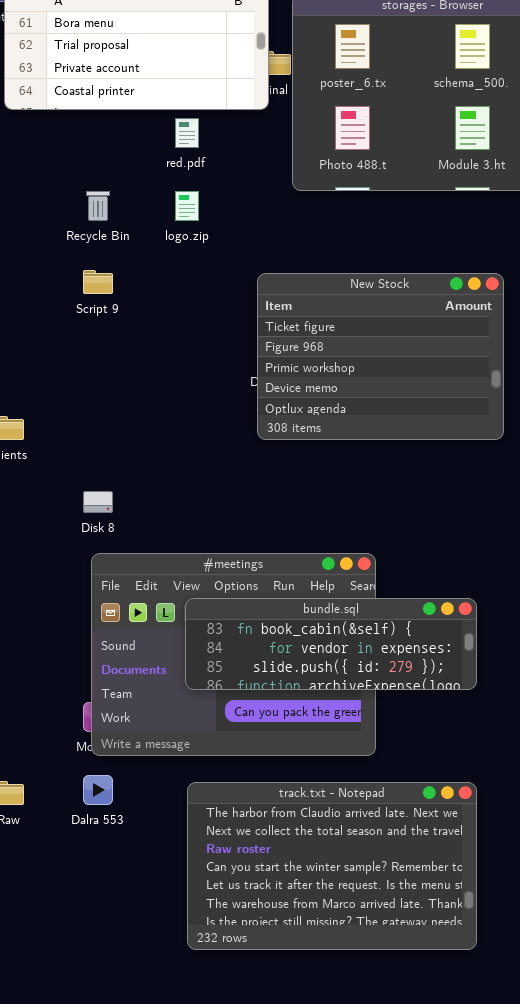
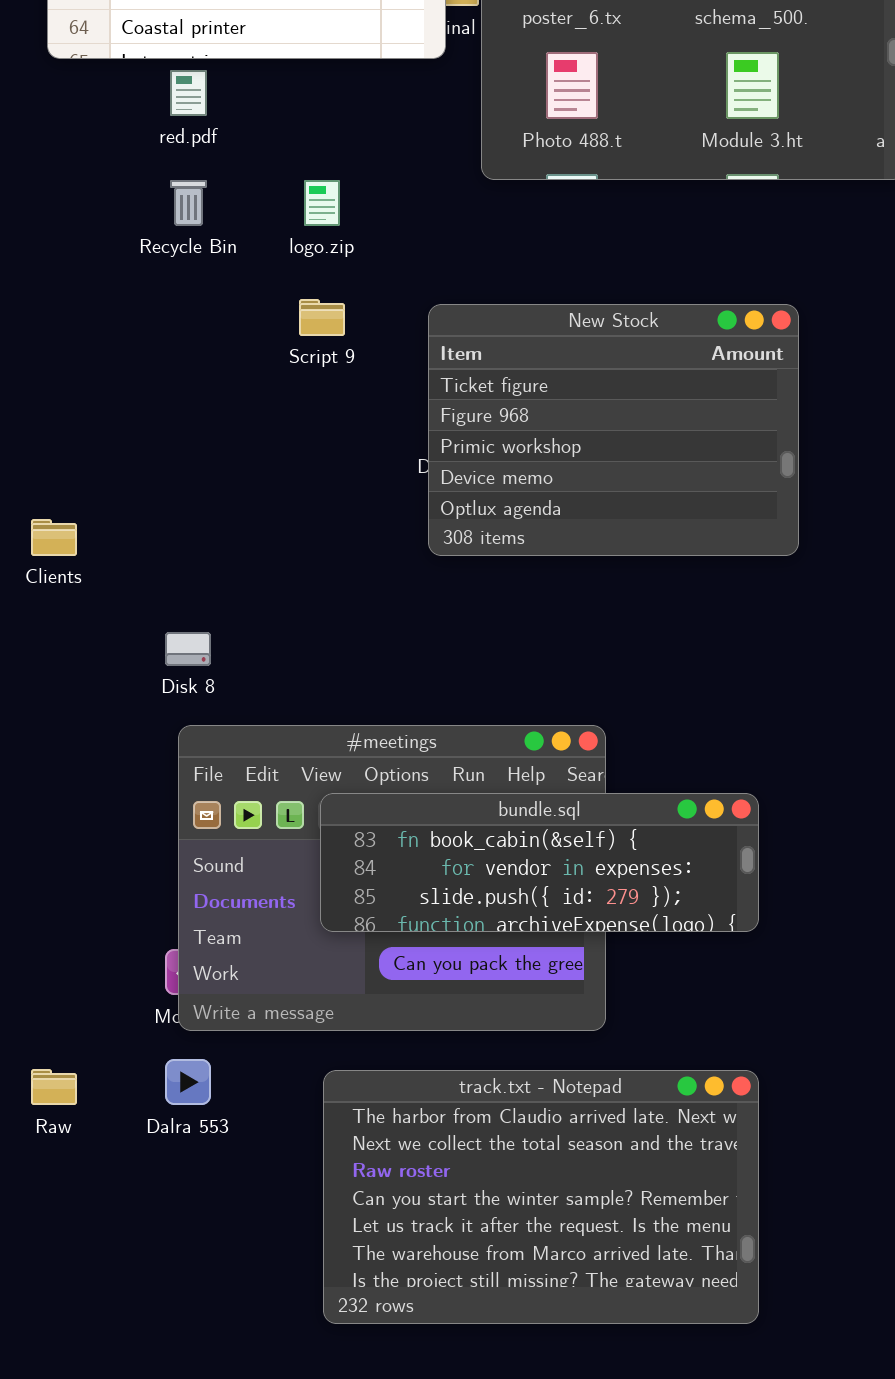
red.pdf: [175,118,199,148] -> [170,70,207,116], moved
Script 9: [83,270,113,294] -> [299,299,345,336], moved

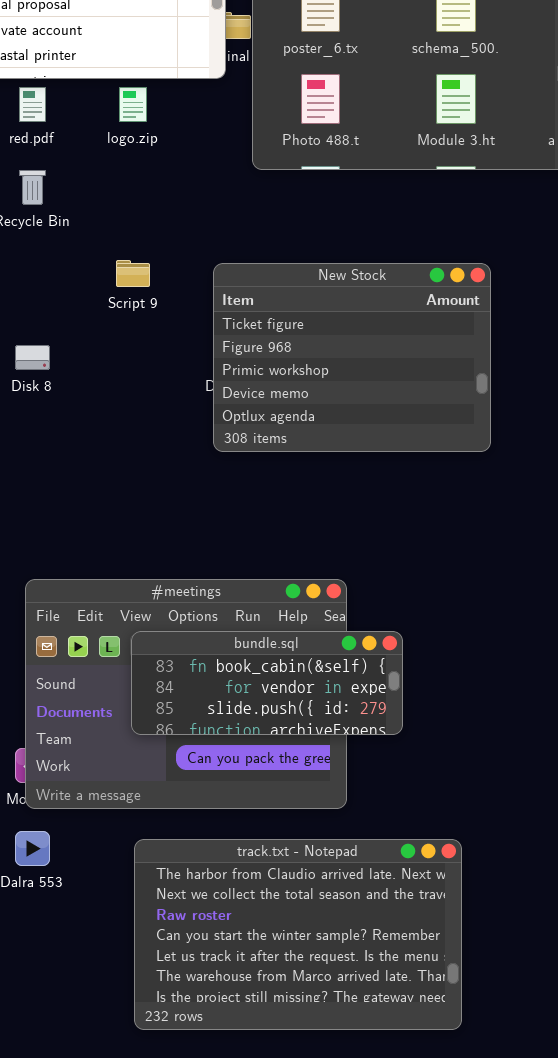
logo.zip: [304,180,340,226] -> [119,87,147,122], moved
Disk 8: [165,632,211,666] -> [15,345,50,370], moved
bundle.sql: [320,793,759,932] -> [131,631,403,735], resized

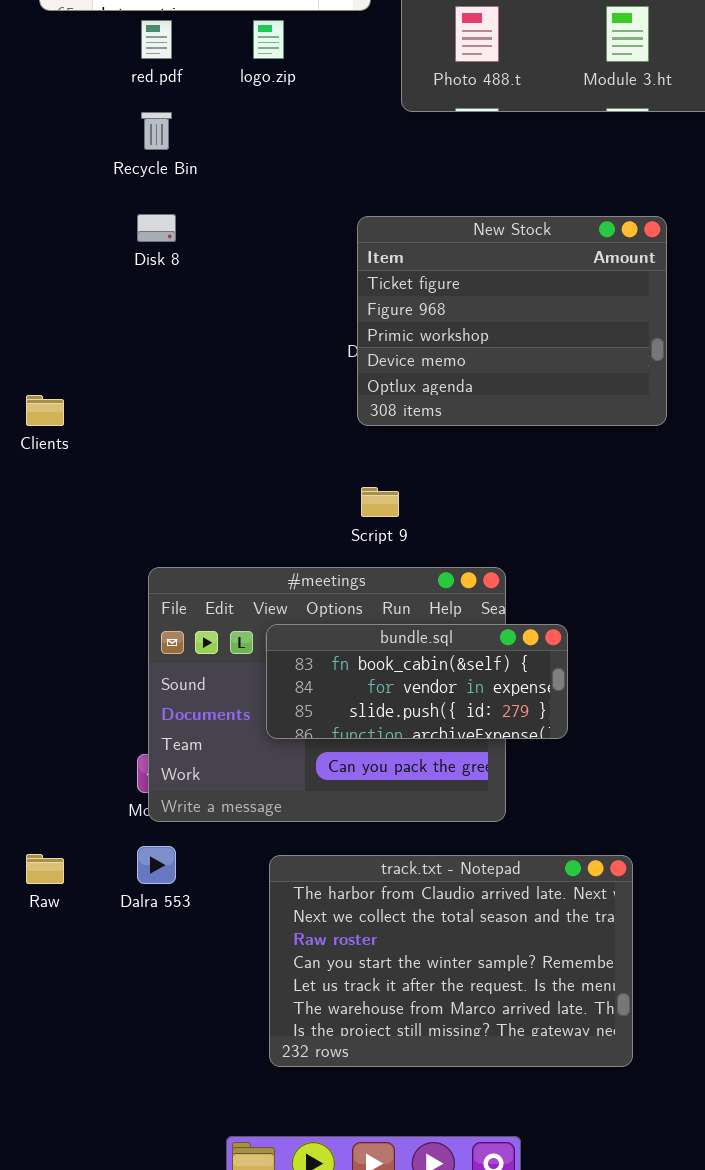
Script 9: [116,260,150,287] -> [361,487,399,517], moved
Disk 8: [15,345,50,370] -> [137,214,176,242], moved

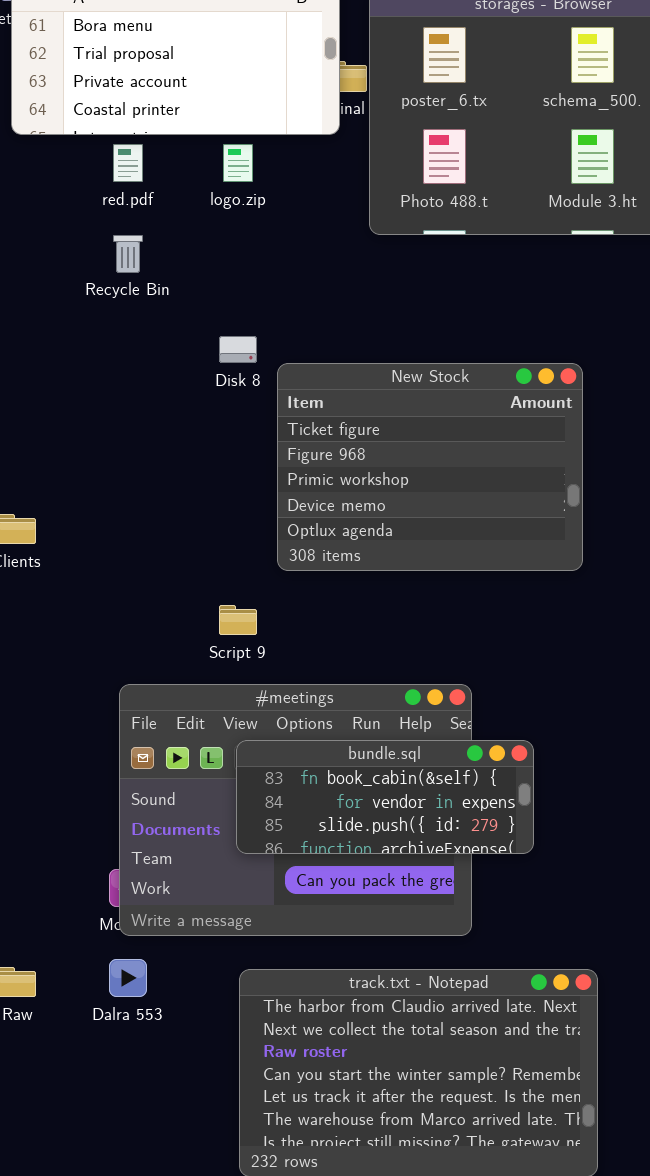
Disk 8: [137,214,176,242] -> [219,336,257,363], moved
New Stock: [357,216,667,426] -> [277,363,583,571], moved
Script 9: [361,487,399,517] -> [219,605,257,635], moved

